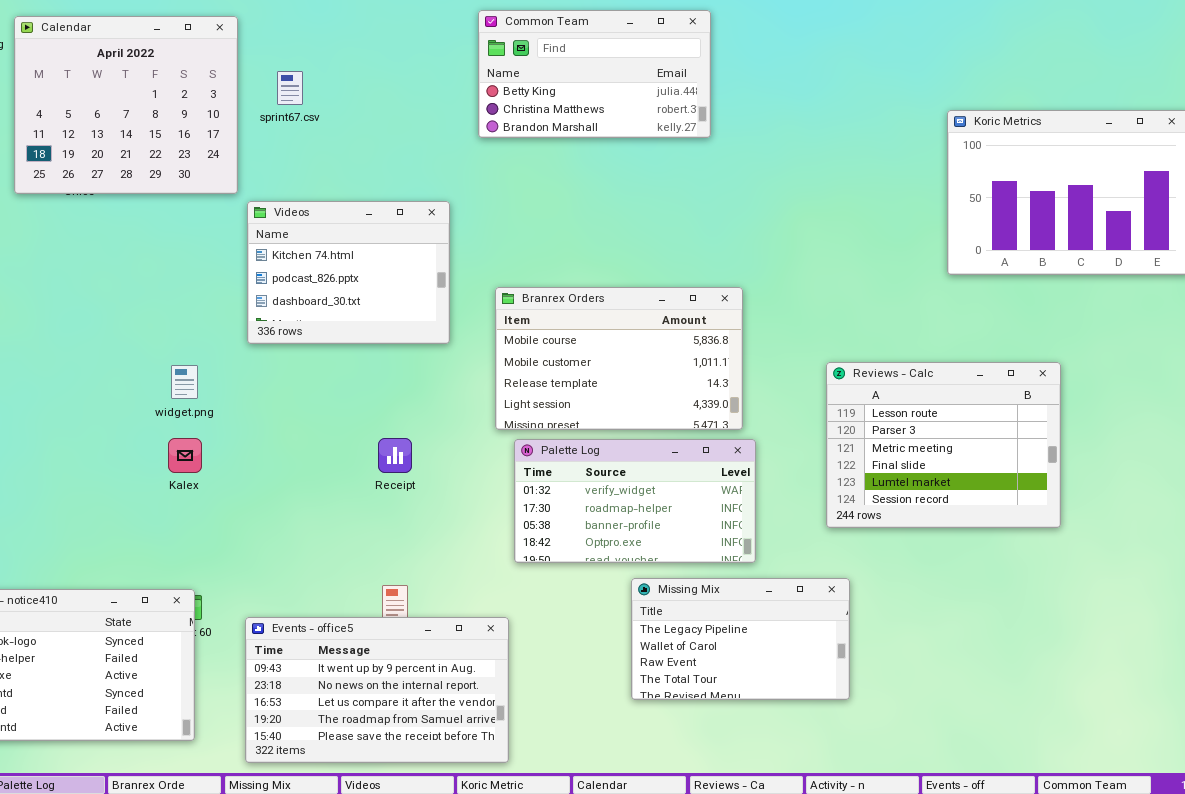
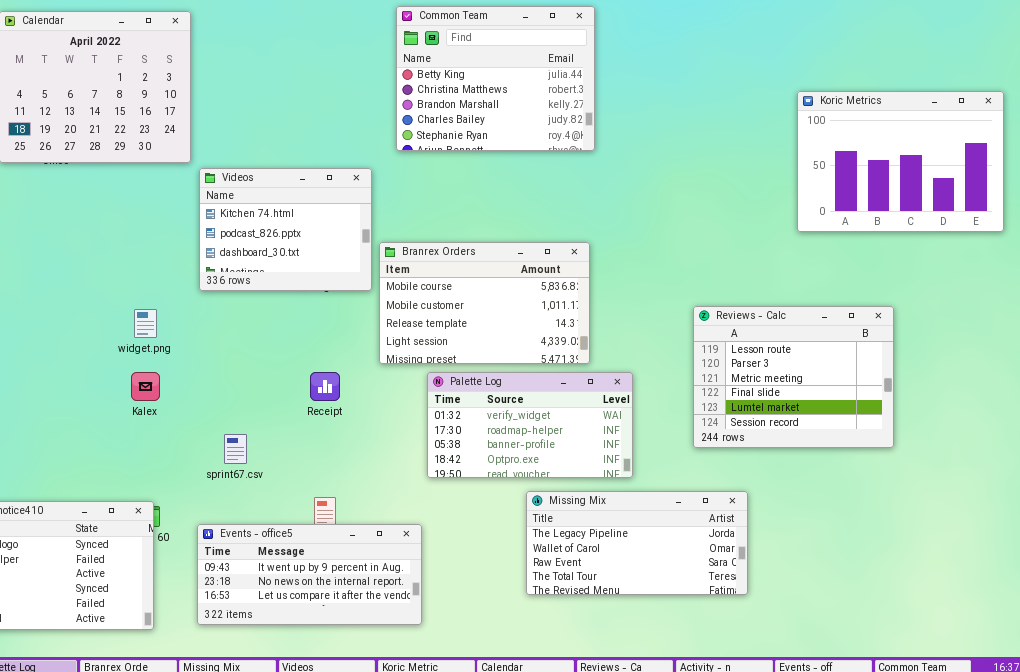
Common Team: [478,10,711,138] -> [396,6,595,151], resized
sprint67.csv: [277,71,303,105] -> [224,434,247,464], moved
Branrex Orders: [495,287,743,430] -> [379,242,590,364], moved
Missing Mix: [631,578,850,700] -> [526,491,748,595], resized
Events - office5: [245,617,509,763] -> [197,524,422,625], resized

